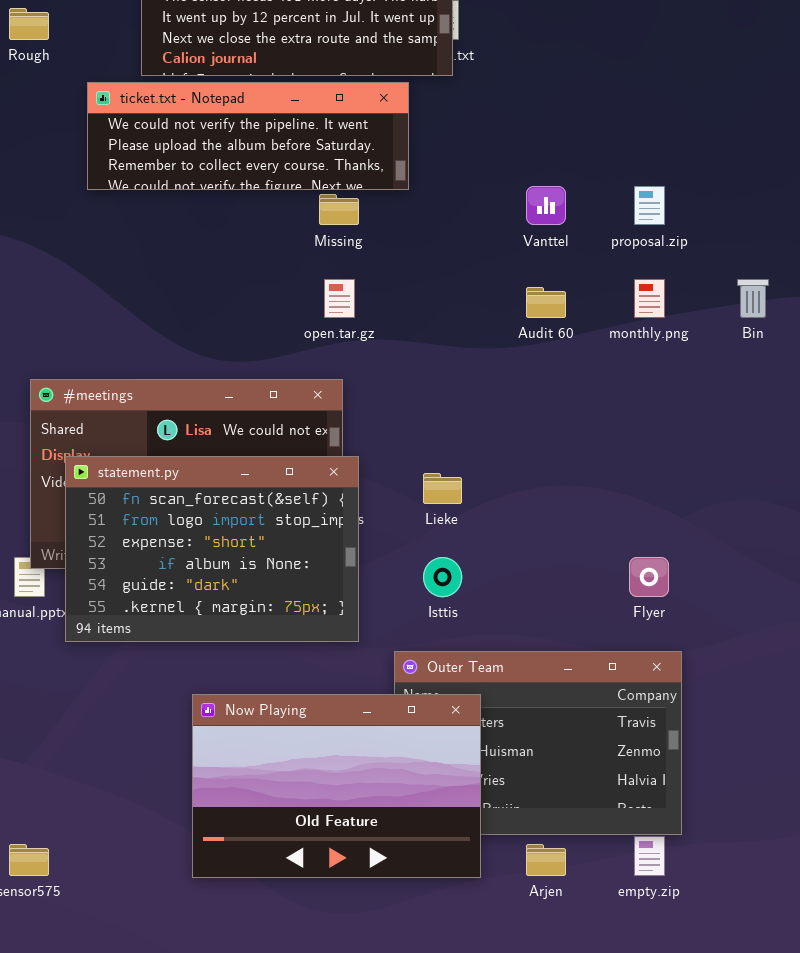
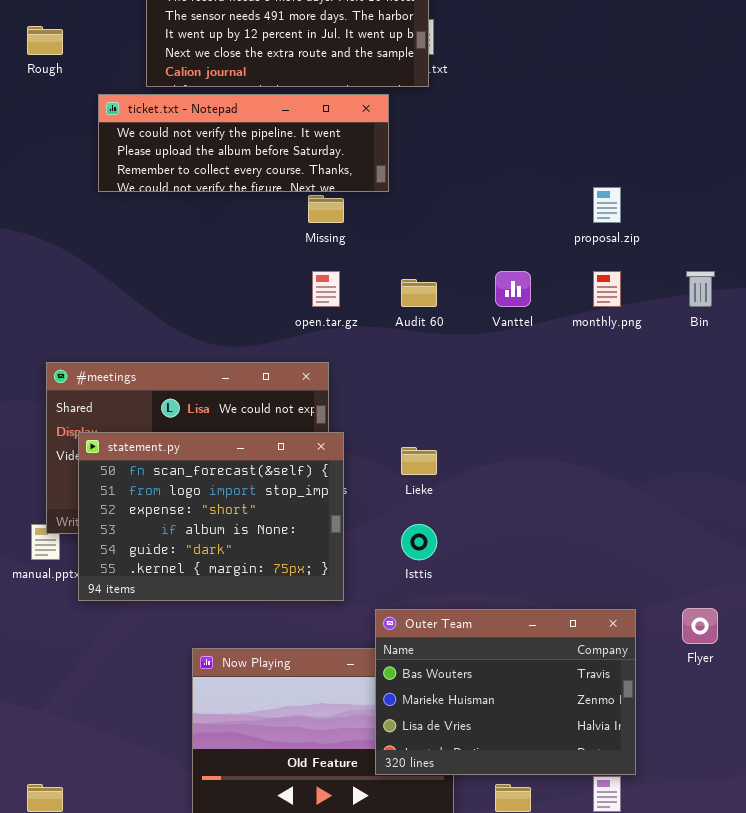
Vanttel: [526,186,566,225] -> [495,271,531,307], moved
Audit 60: [526,287,566,318] -> [401,279,437,307], moved
Flyer: [629,557,669,597] -> [682,608,718,644], moved
Outer Team: [394,651,682,835] -> [375,609,636,775], raised

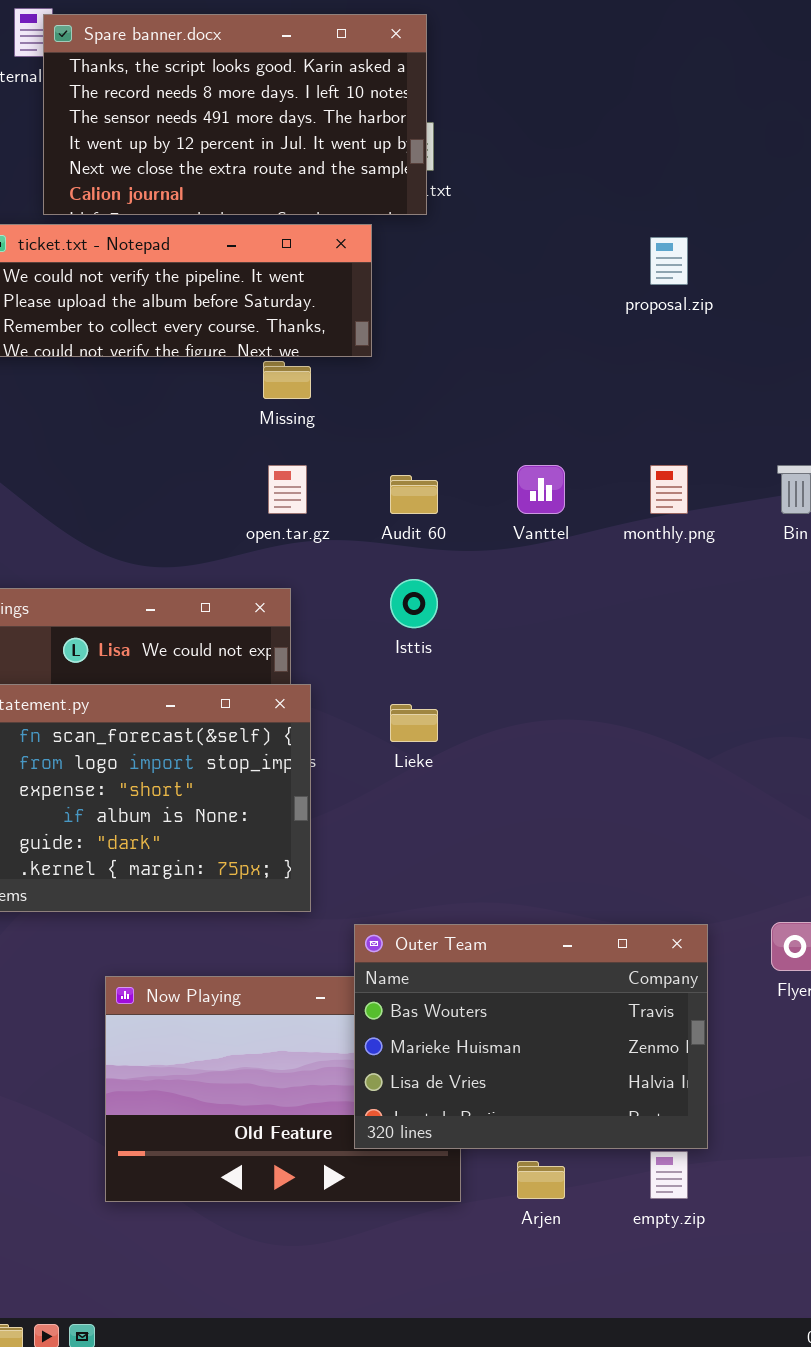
proposal.zip: [593,187,621,223] -> [650,237,688,285], moved
Isttis: [401,524,437,560] -> [390,579,438,628], moved

